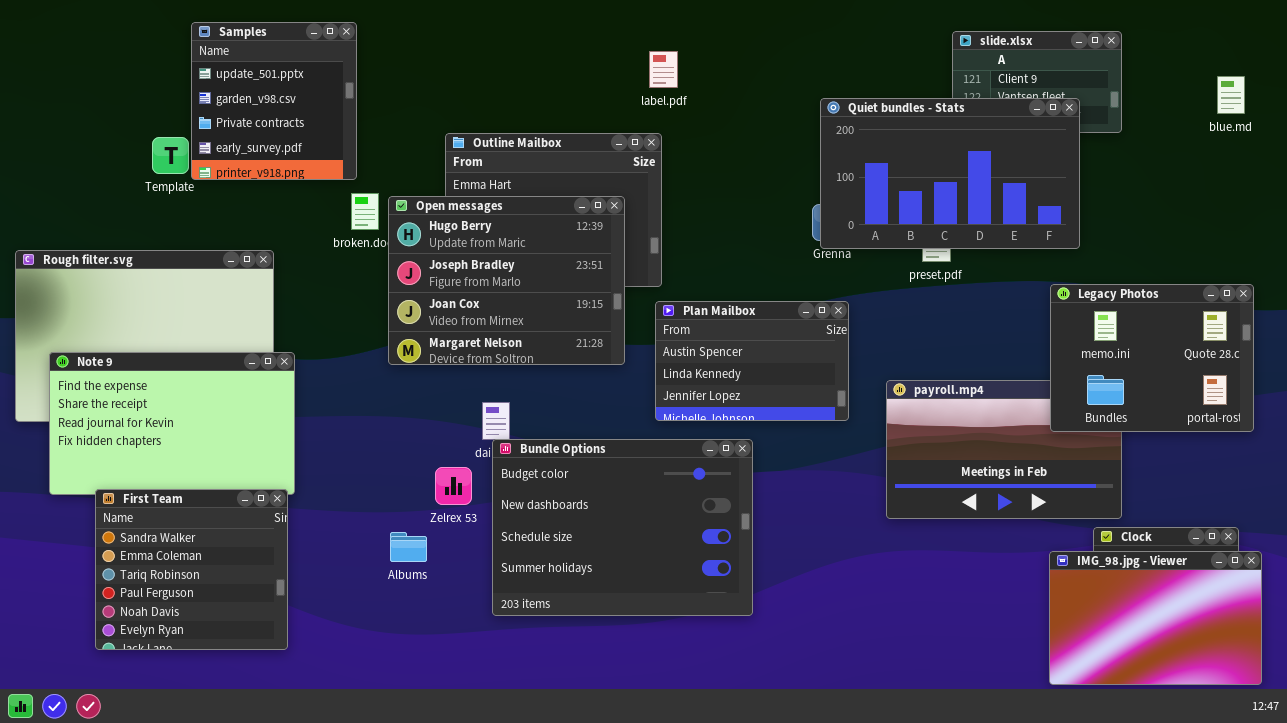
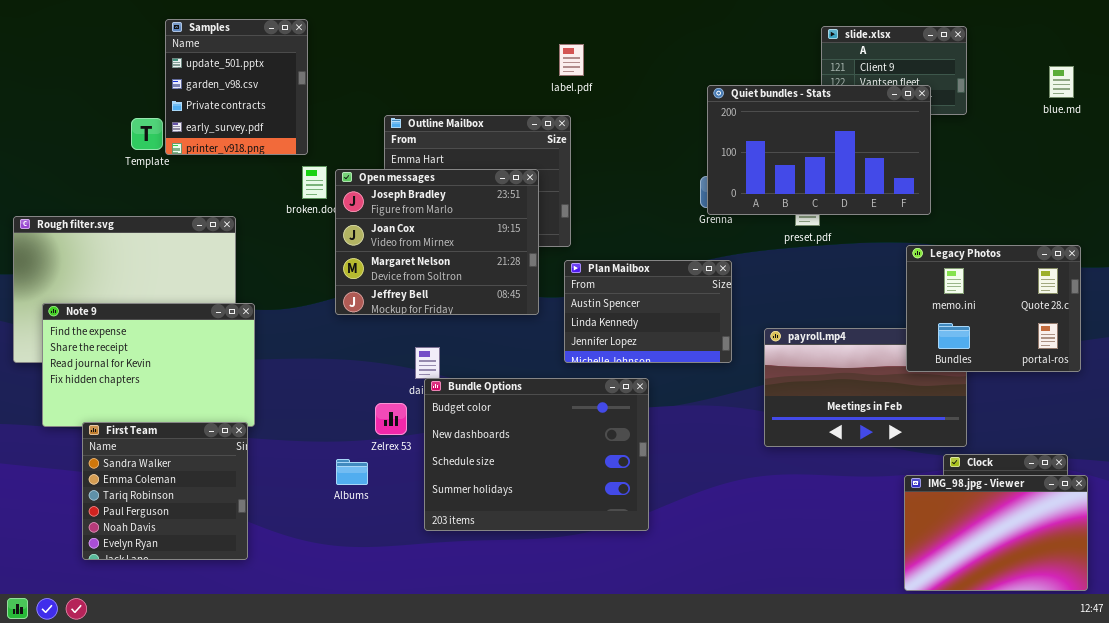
Open messages: [388,196,625,365] -> [335,169,539,315], scrolled down 1 row

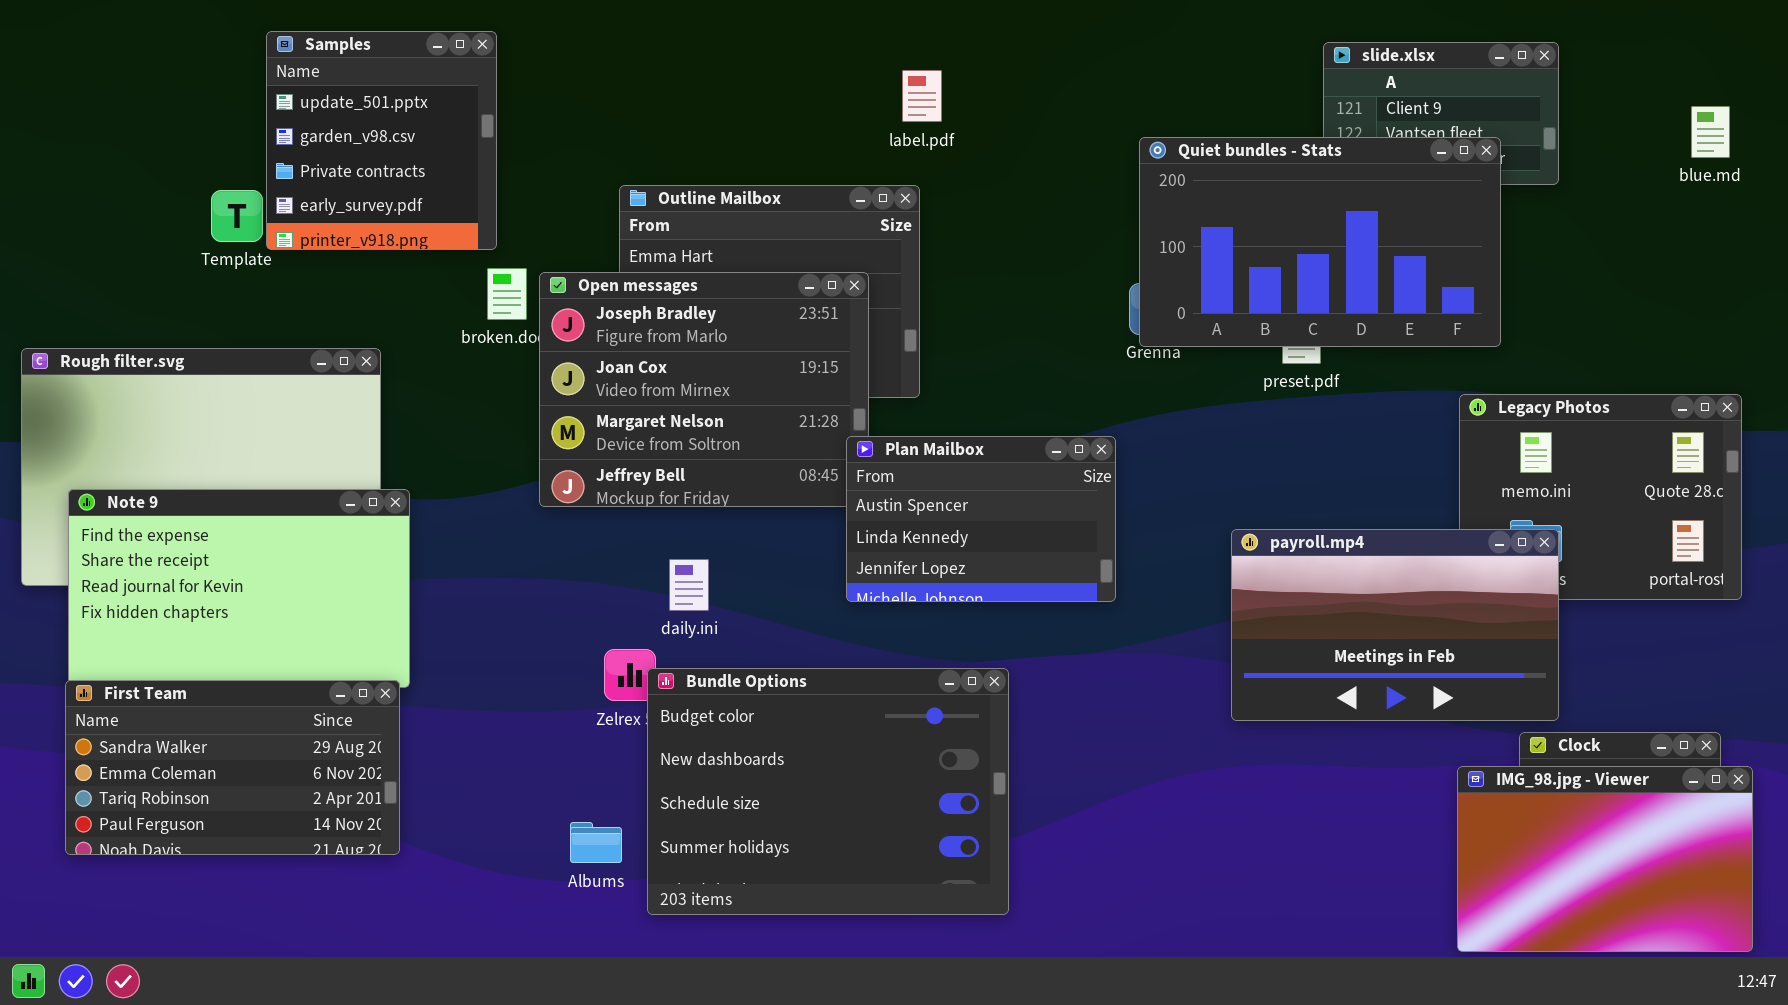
Plan Mailbox: [564,260,732,363] -> [846,436,1116,602], moved
payroll.mp4: [764,328,967,447] -> [1231,529,1559,721], raised
Bundle Options: [424,378,649,531] -> [647,668,1009,915], moved
First Team: [82,422,248,560] -> [65,680,400,855], resized
Albums: [336,459,368,485] -> [570,822,622,863], moved

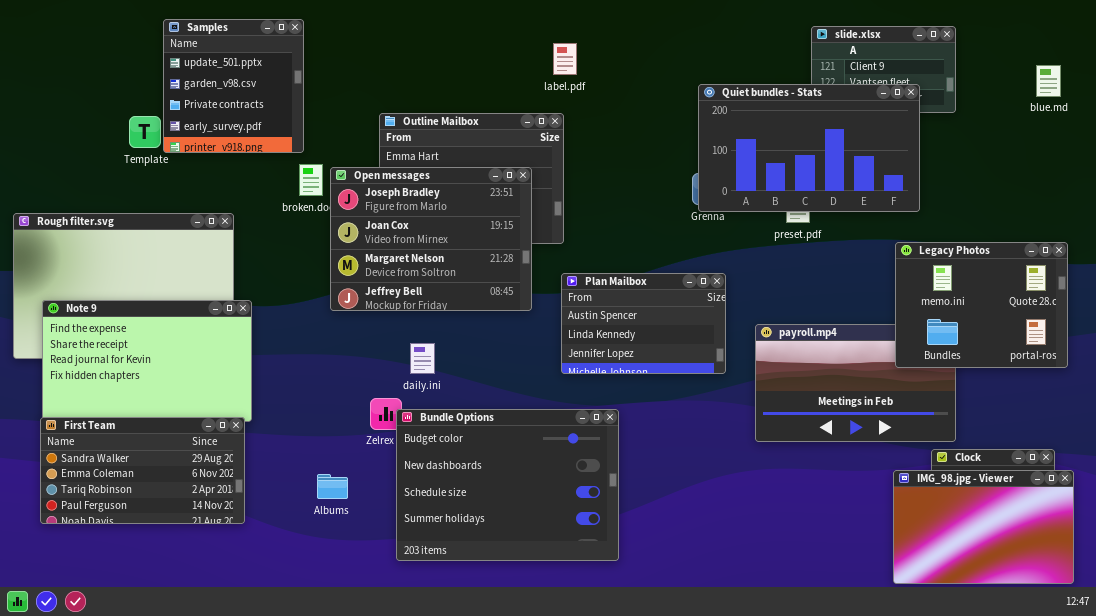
Legacy Photos: [1459,394,1742,600] -> [895,242,1068,368], raised
Plan Mailbox: [846,436,1116,602] -> [561,273,726,374], moved
Albums: [570,822,622,863] -> [317,474,348,499], moved

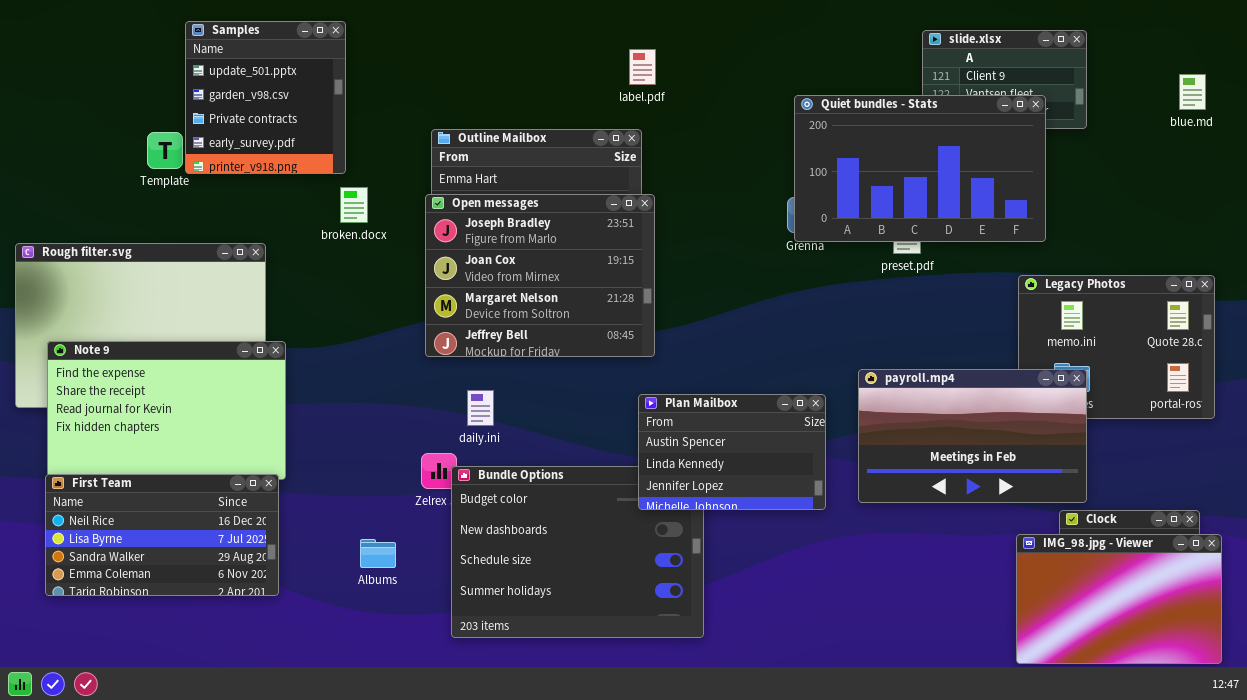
Open messages: [330,167,532,311] -> [425,194,655,357], moved
Plan Mailbox: [561,273,726,374] -> [638,394,826,510], moved
payroll.mp4: [755,324,956,442] -> [858,369,1087,503], raised
First Team: [40,417,245,524] -> [45,474,279,596], scrolled up 2 rows

